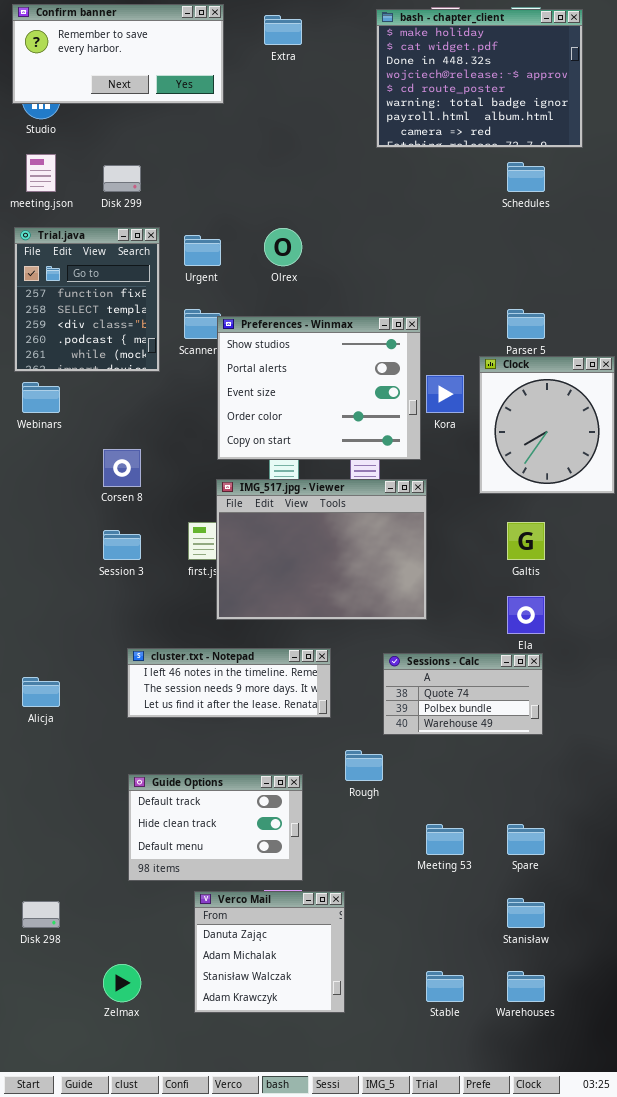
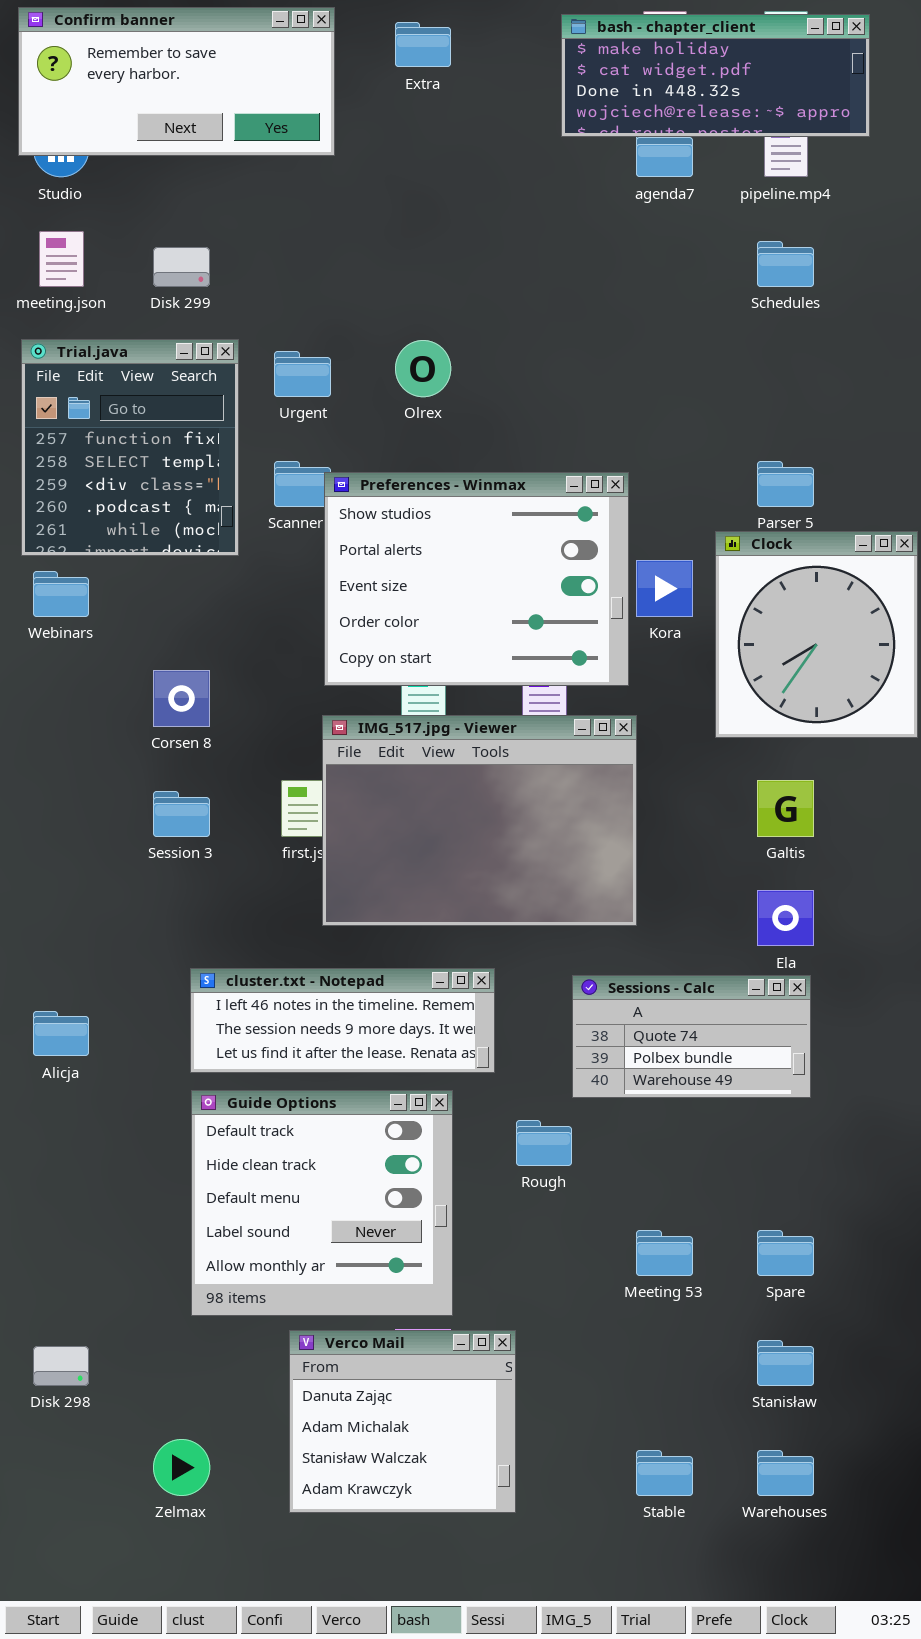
bash - chapter_client: [376,9,583,148] -> [561,14,870,137], resized
Guide Options: [128,774,303,881] -> [191,1090,453,1316], resized

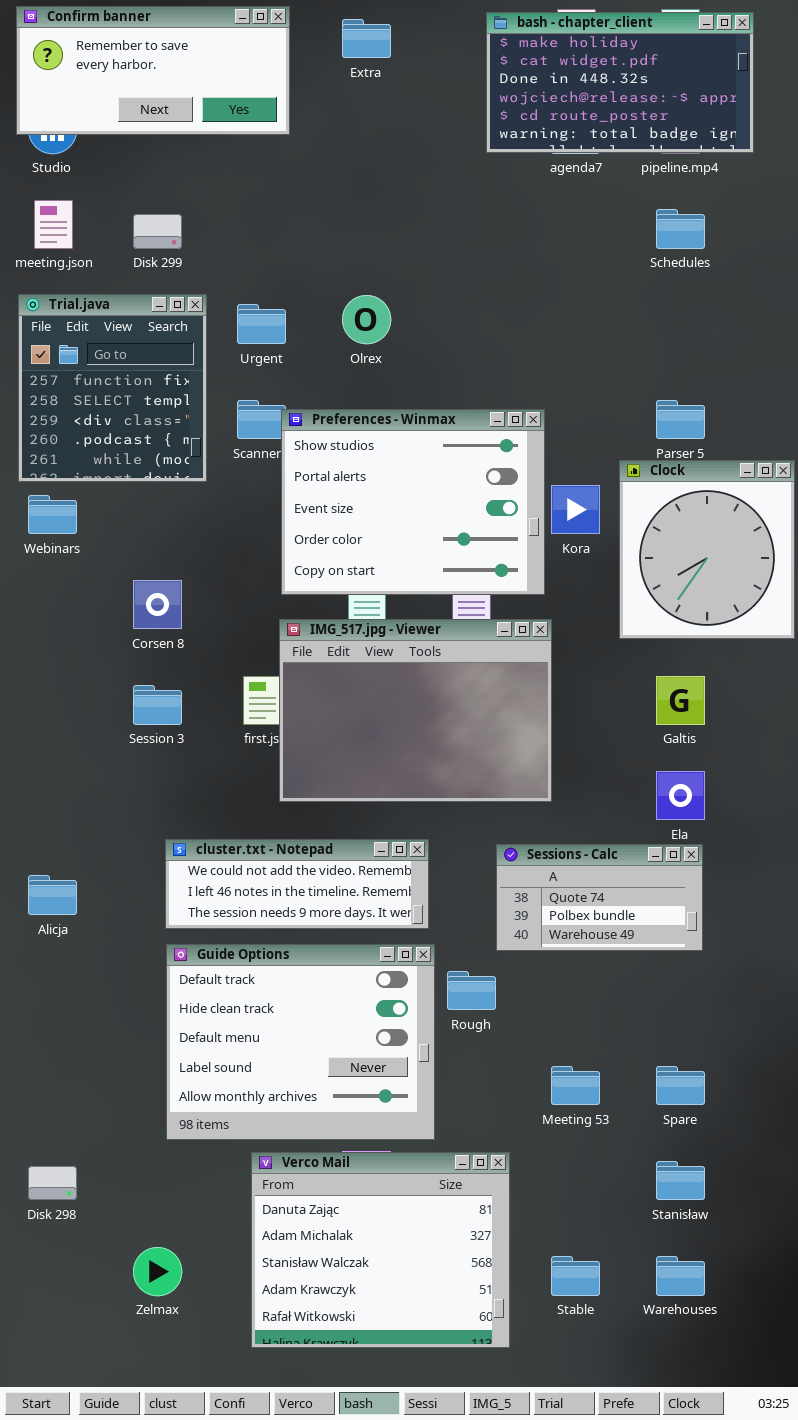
bash - chapter_client: [561,14,870,137] -> [486,12,754,153], resized
cluster.txt - Notepad: [190,968,495,1073] -> [165,839,429,929], scrolled up 1 row
Guide Options: [191,1090,453,1316] -> [166,944,435,1140], resized
Verco Mail: [289,1330,516,1513] -> [251,1152,510,1348], resized

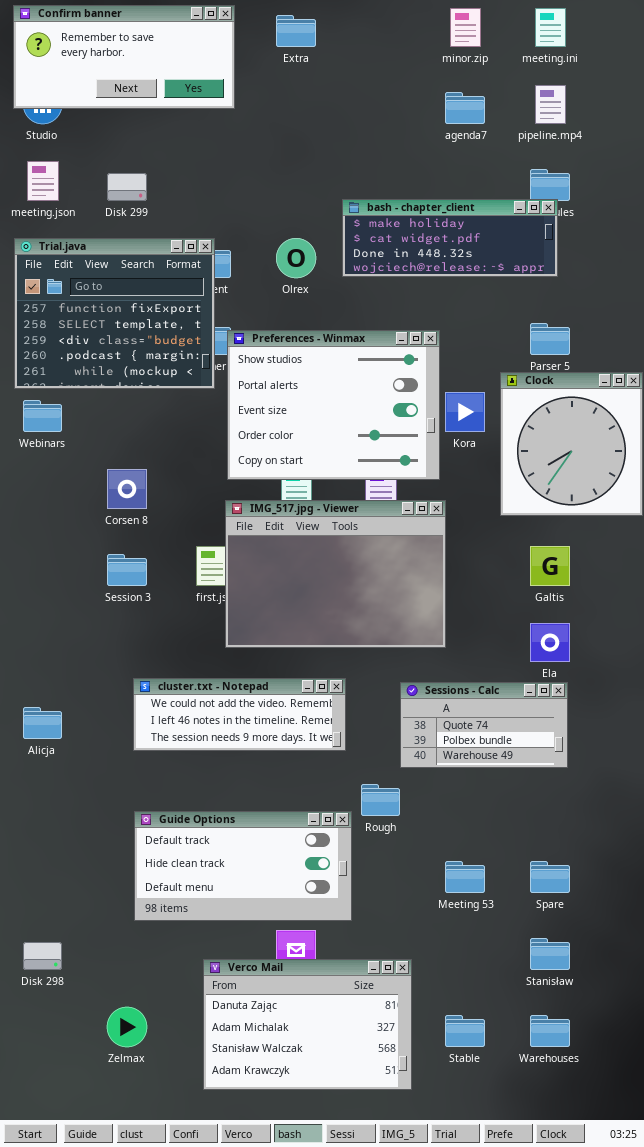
bash - chapter_client: [486,12,754,153] -> [342,199,558,277], moved, resized
Trial.java: [18,294,207,482] -> [14,238,215,389], resized
Guide Options: [166,944,435,1140] -> [134,811,352,921], resized
Verco Mail: [251,1152,510,1348] -> [203,959,412,1090], resized

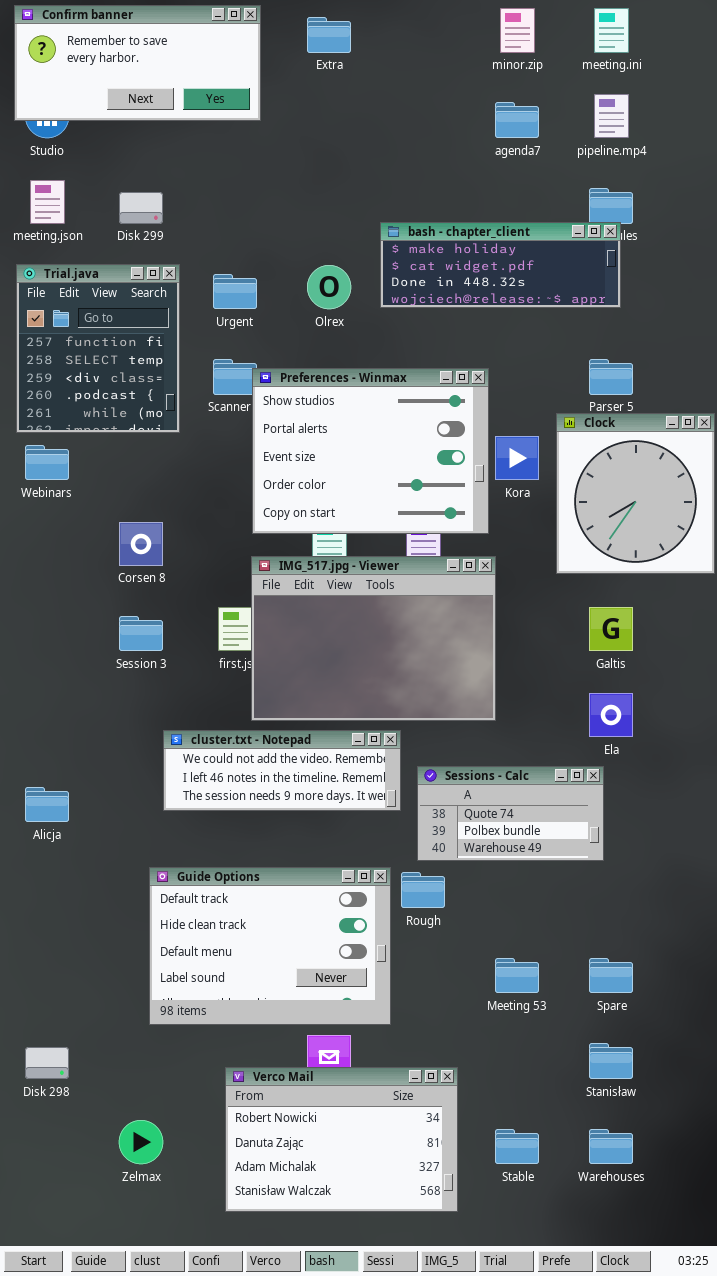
Trial.java: [14,238,215,389] -> [16,264,180,433], resized
cluster.txt - Notepad: [133,678,346,751] -> [163,730,401,811], moved
Sessions - Calc: [400,682,568,768] -> [417,766,604,861], moved
Guide Options: [134,811,352,921] -> [149,867,391,1025], resized
Verco Mail: [203,959,412,1090] -> [225,1067,458,1212], scrolled up 1 row

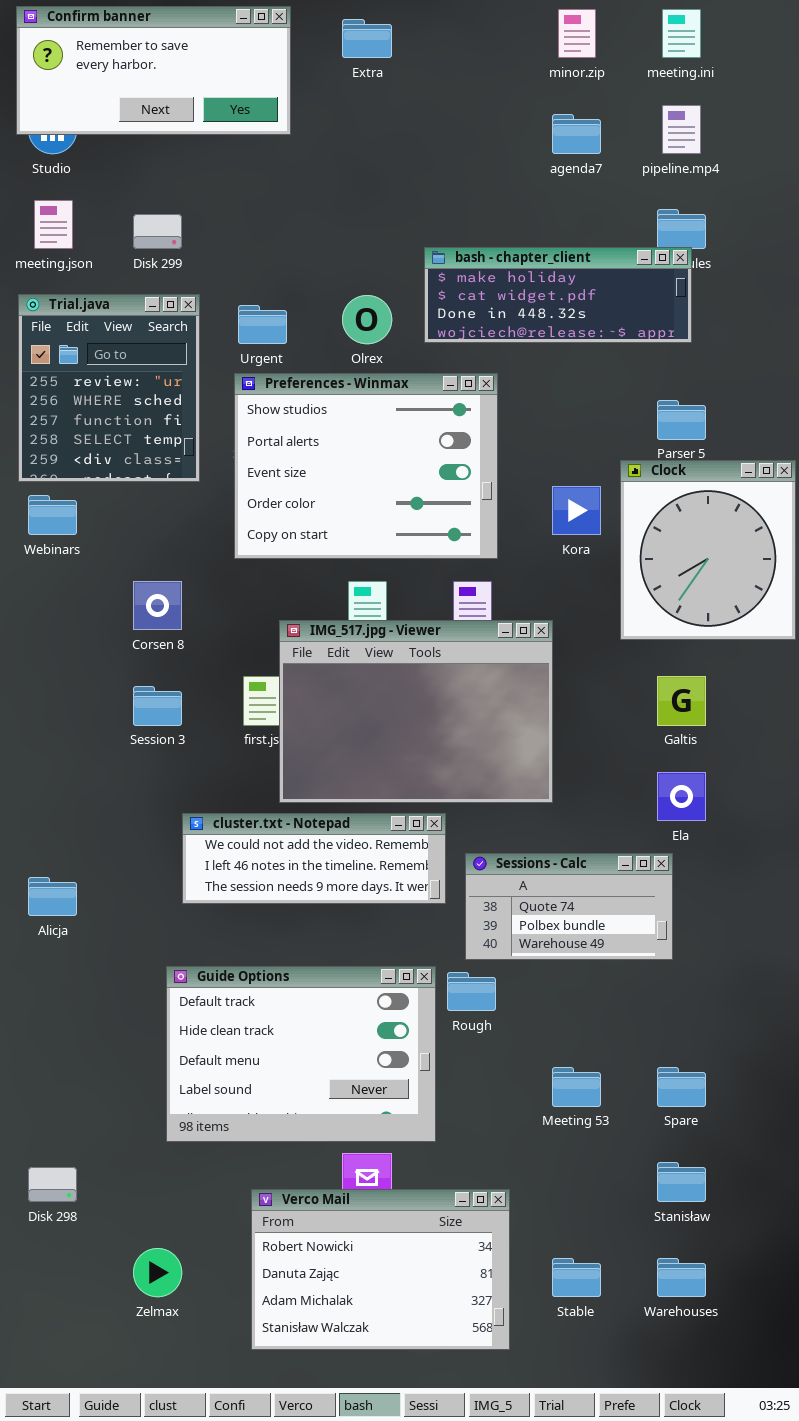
Trial.java: [16,264,180,433] -> [18,294,200,482], scrolled up 2 rows
Preferences - Winmax: [252,368,489,534] -> [234,373,498,559], moved

